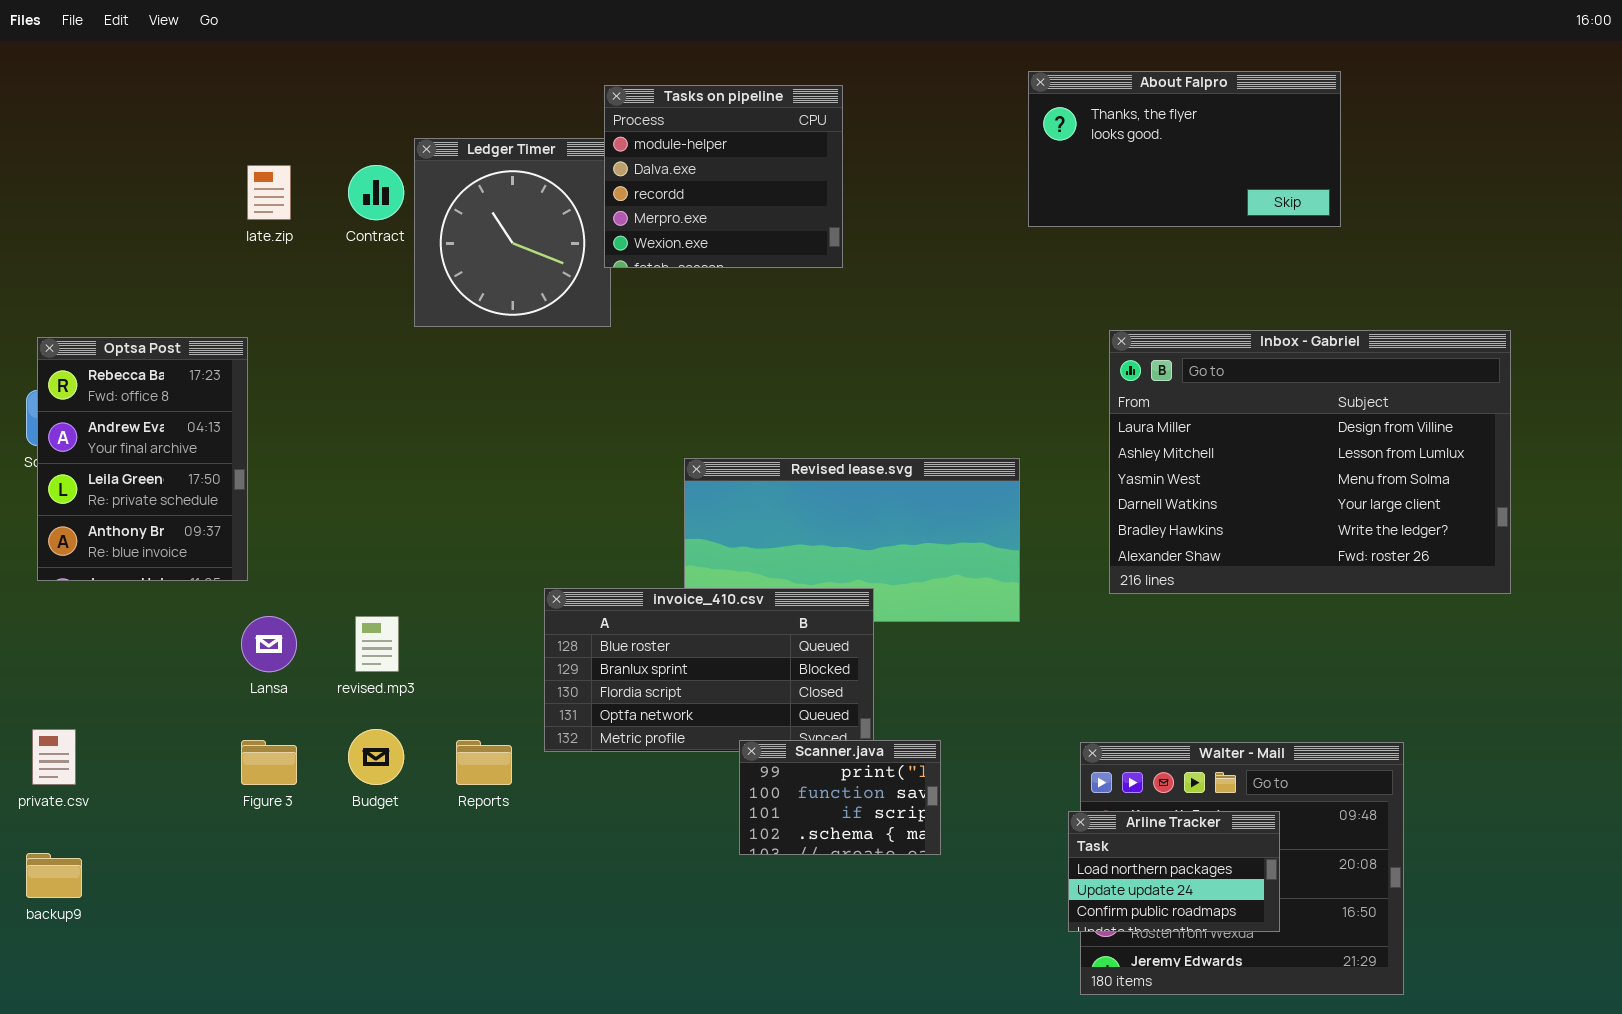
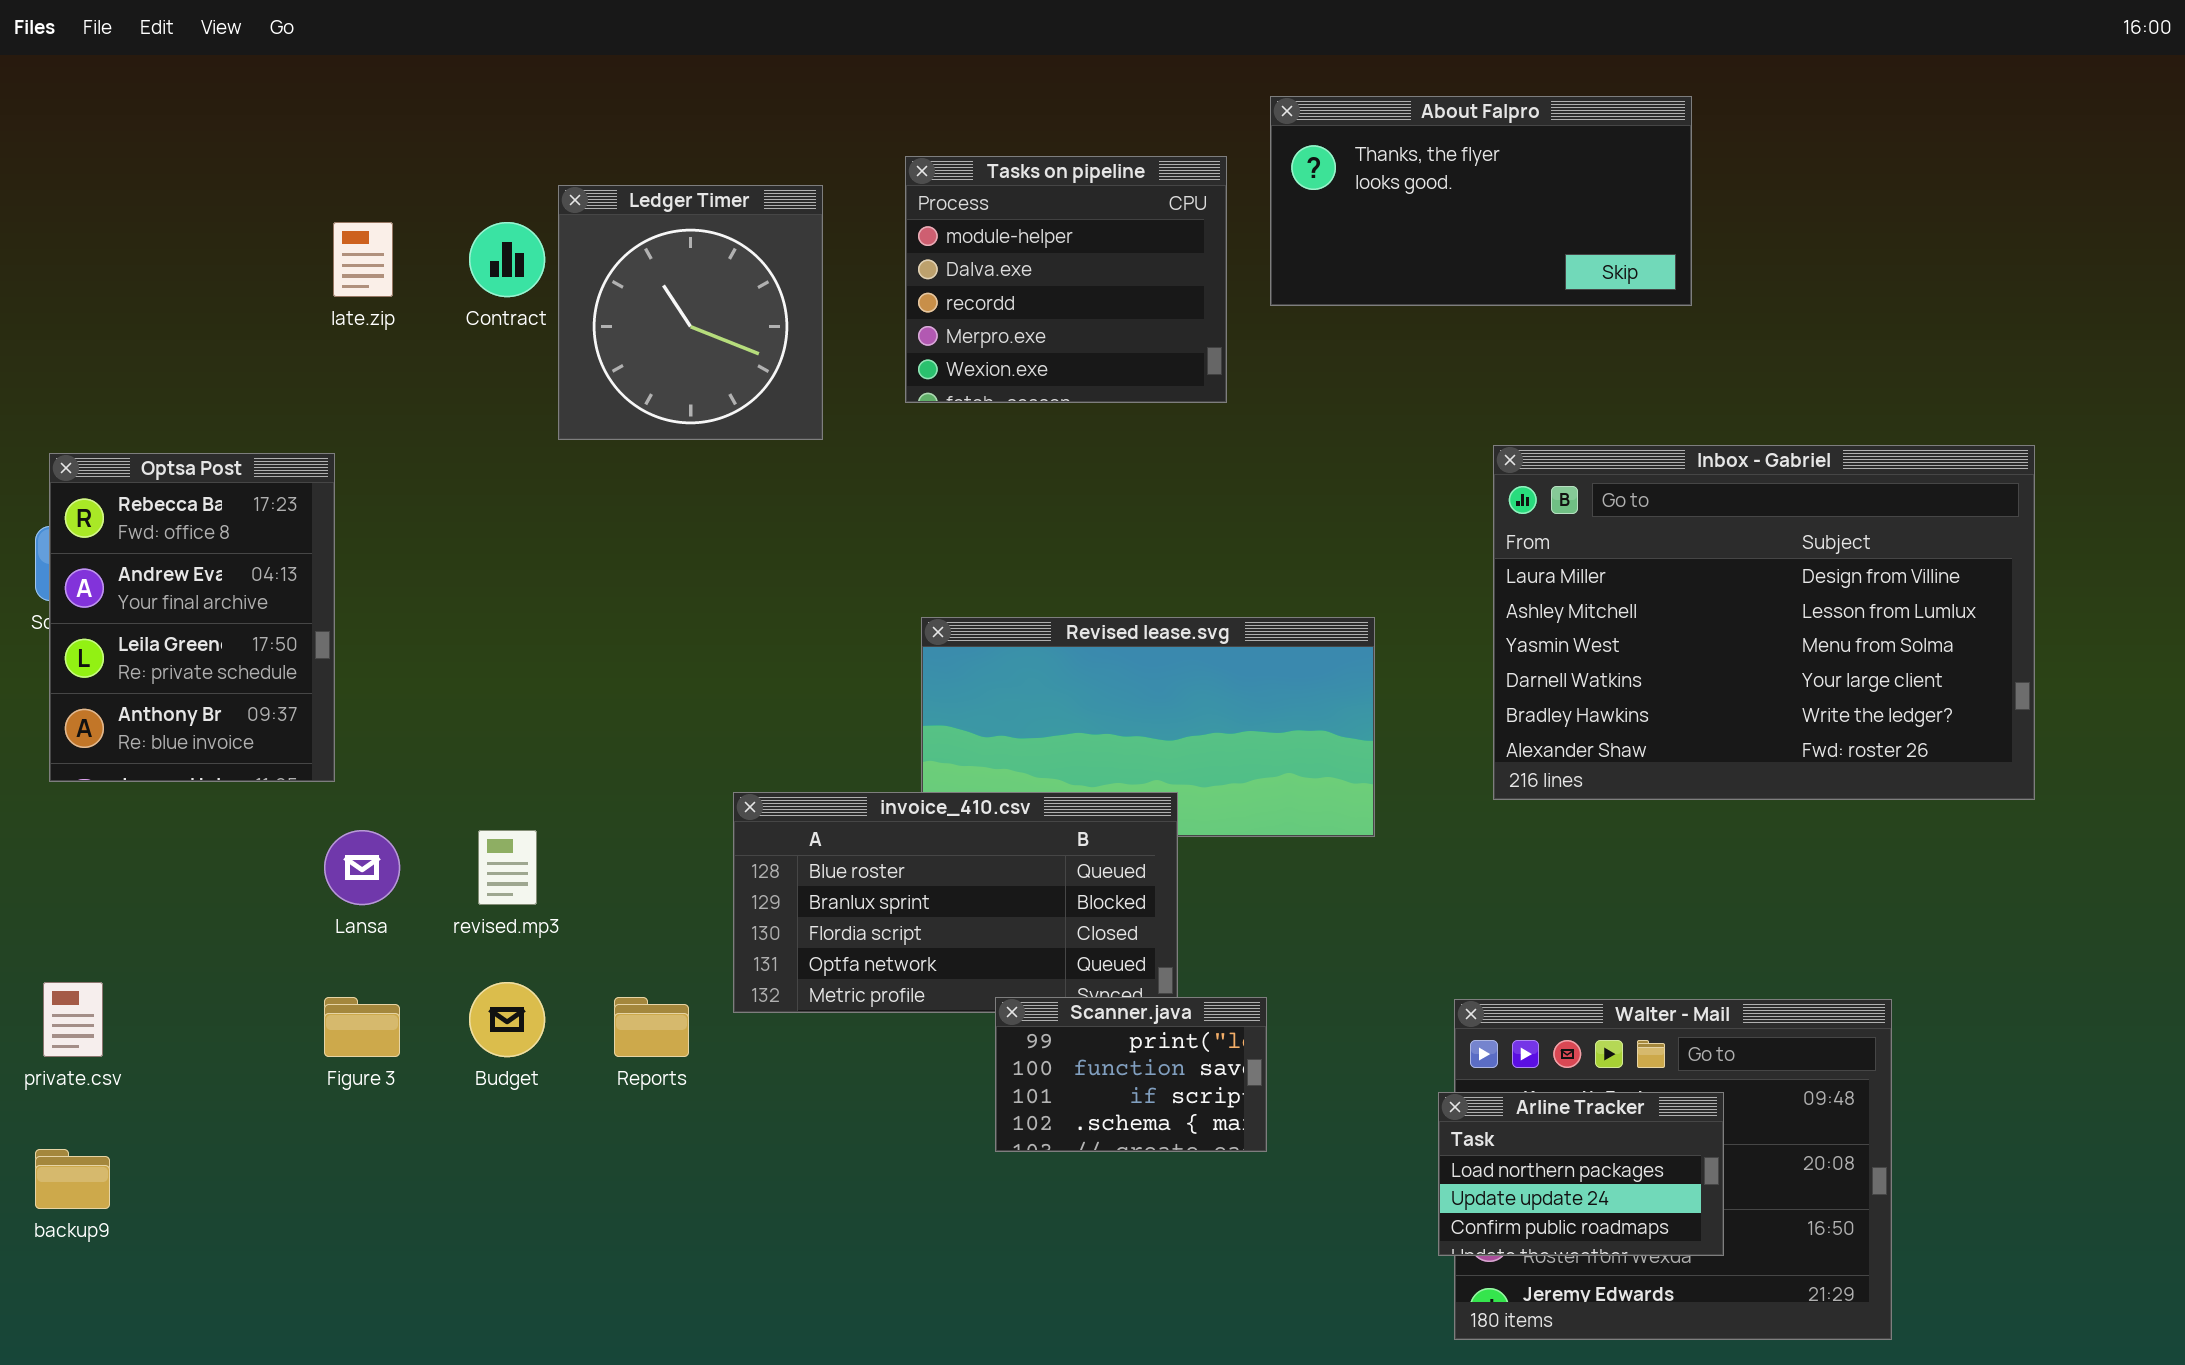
About Falpro: [1028,71,1341,227] -> [1270,96,1692,306], moved
Tasks on pipeline: [604,85,843,268] -> [905,156,1227,403], moved

